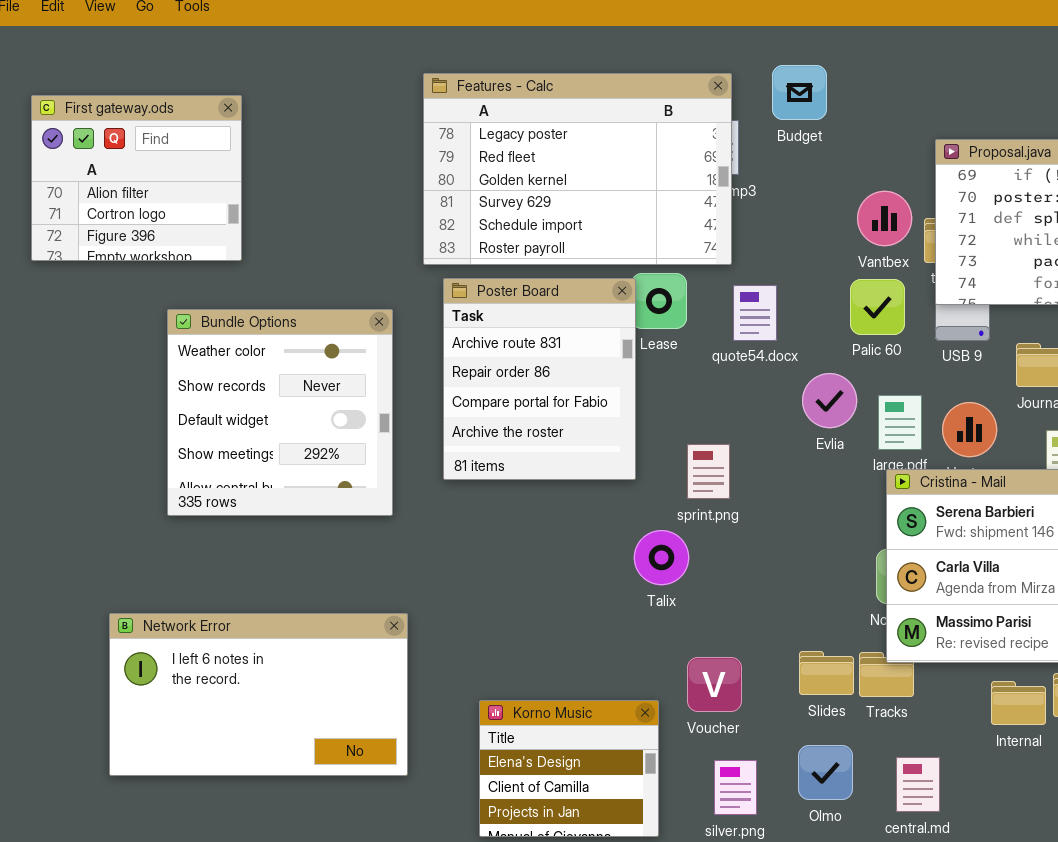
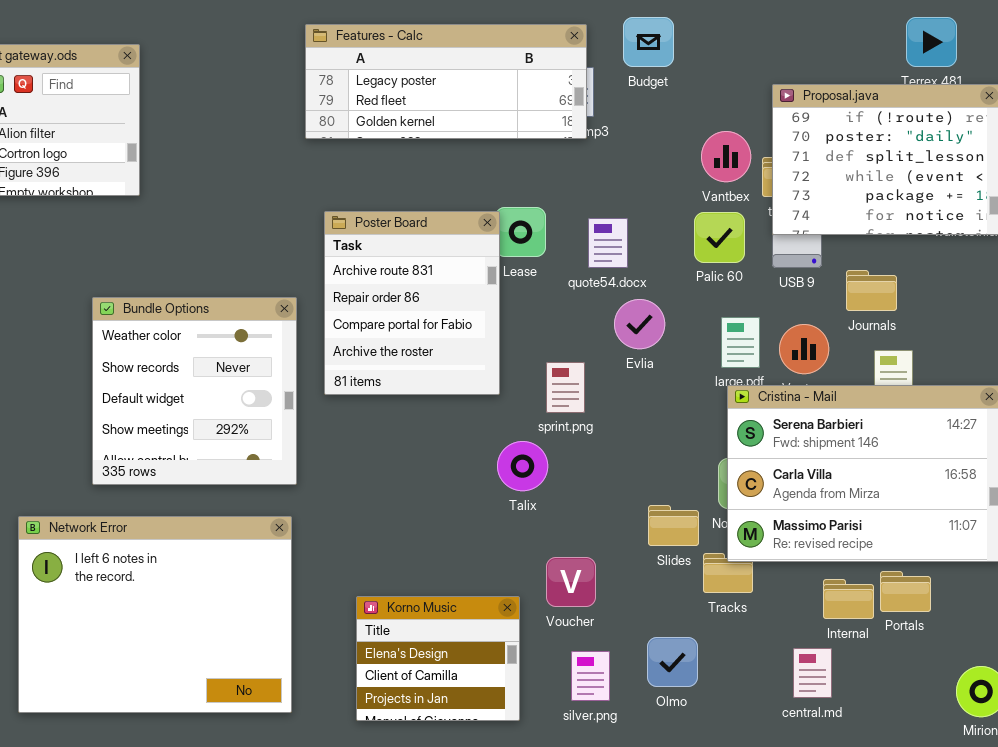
Features - Calc: [423,73,732,265] -> [305,24,587,139], resized
Bundle Options: [167,309,393,516] -> [92,297,297,485], moved
Evlia: [802,373,857,428] -> [614,299,665,349], moved
Network Error: [109,613,408,776] -> [18,516,292,713], resized
Slides: [799,651,854,695] -> [648,505,699,546], moved
central.md: [896,757,940,812] -> [793,648,832,698], moved

